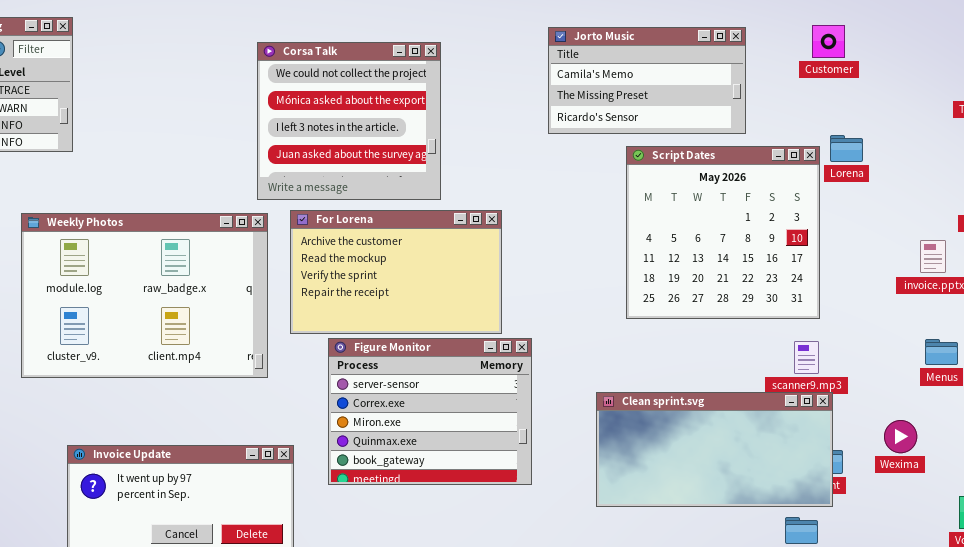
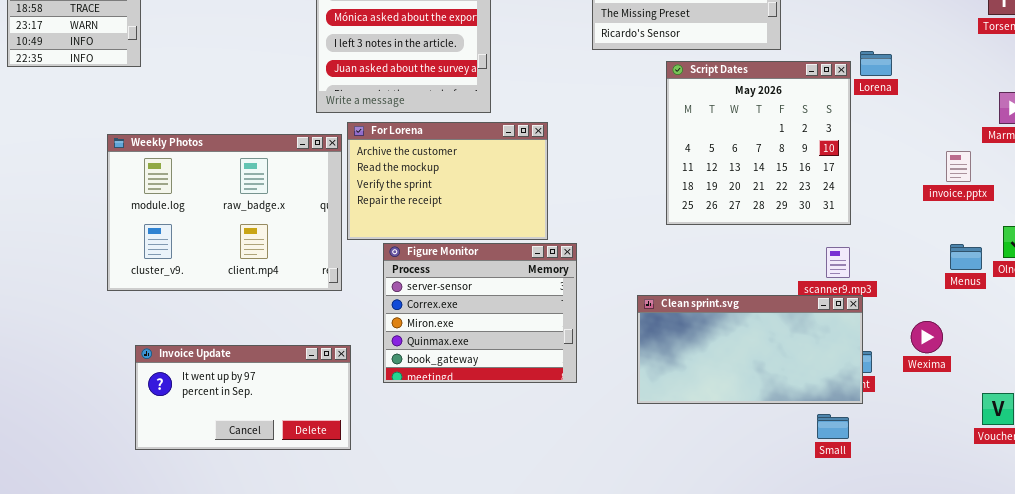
Weekly Photos: [21,213,268,378] -> [107,134,342,291], moved

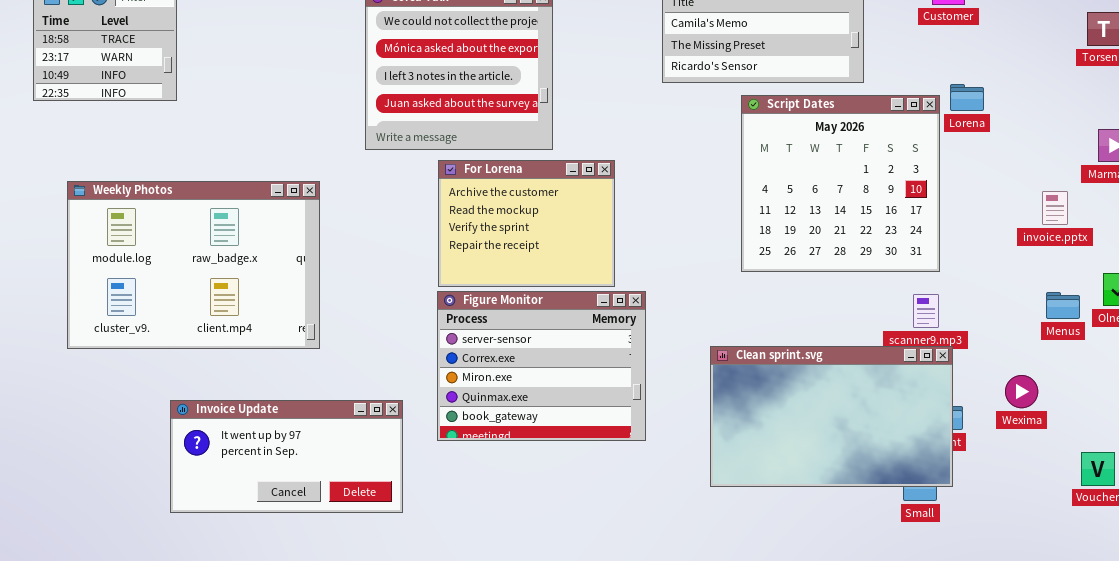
For Lorena: [347,122,548,240] -> [438,160,615,287], resized
Weekly Photos: [107,134,342,291] -> [67,181,320,349], moved
Clean sprint.svg: [637,295,863,404] -> [710,346,953,487], resized

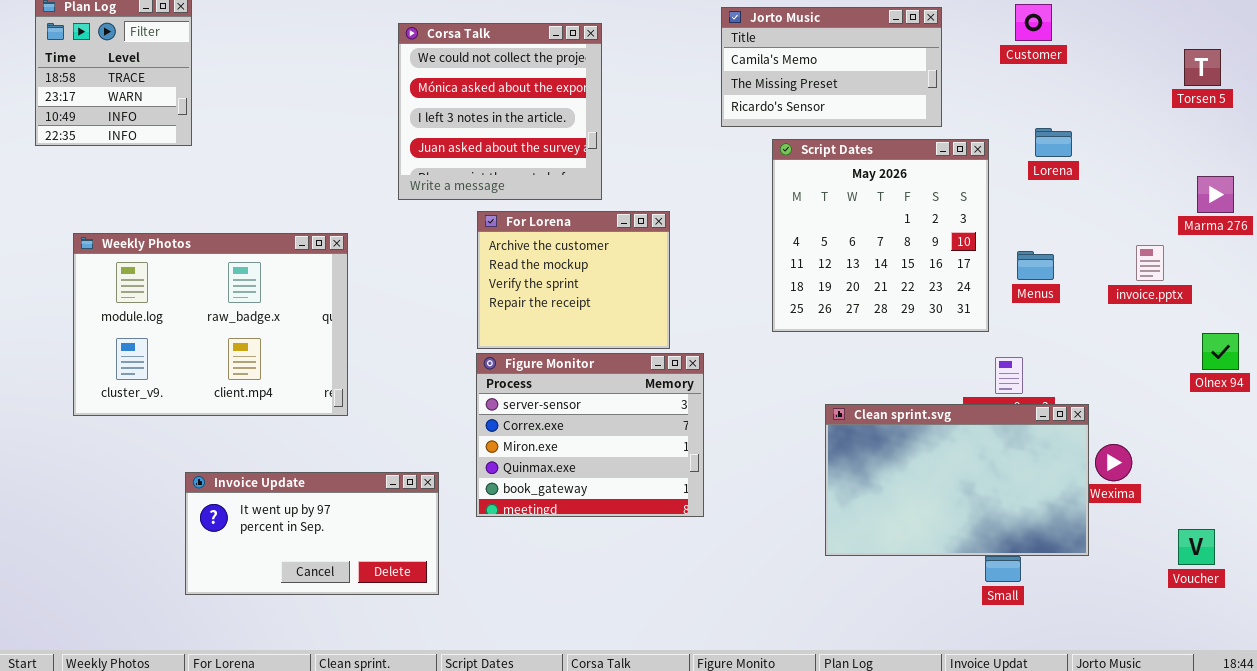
Script Dates: [741,95,940,272] -> [772,139,989,332], moved
Menus: [1046,292,1080,319] -> [1017,251,1054,280], moved
Clean sprint.svg: [710,346,953,487] -> [825,404,1089,556], moved

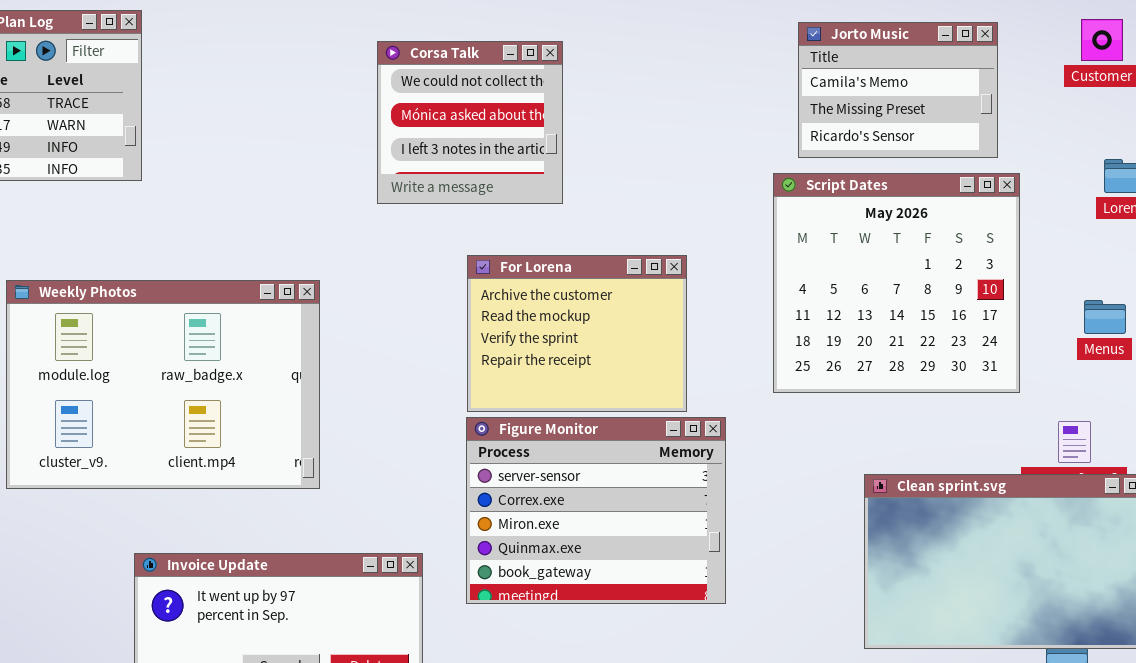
Jorto Music: [721,7,942,127] -> [798,22,998,158], resized
Corsa Talk: [398,23,602,200] -> [377,41,563,204], resized
Script Dates: [772,139,989,332] -> [773,173,1020,393], moved

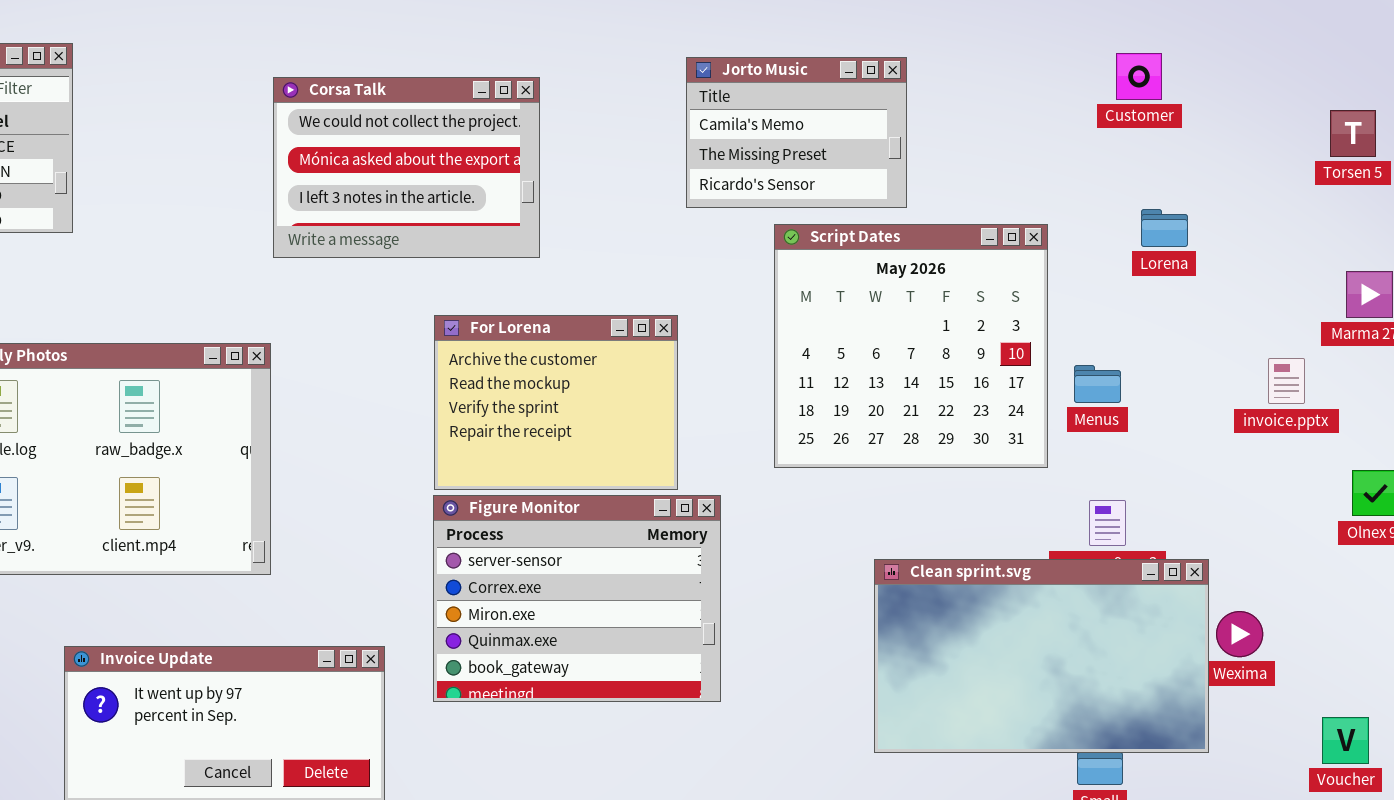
Jorto Music: [798,22,998,158] -> [686,57,907,208], moved
Corsa Talk: [377,41,563,204] -> [273,77,540,258], resized
Menus: [1084,300,1126,334] -> [1074,365,1121,403], moved

